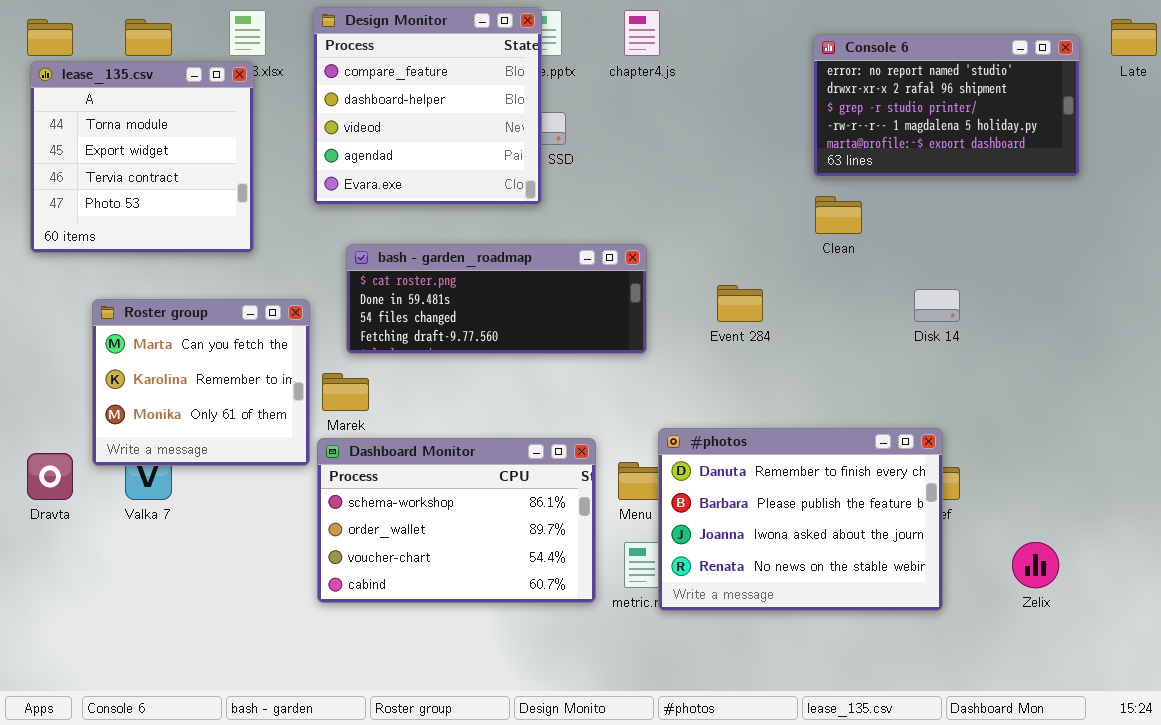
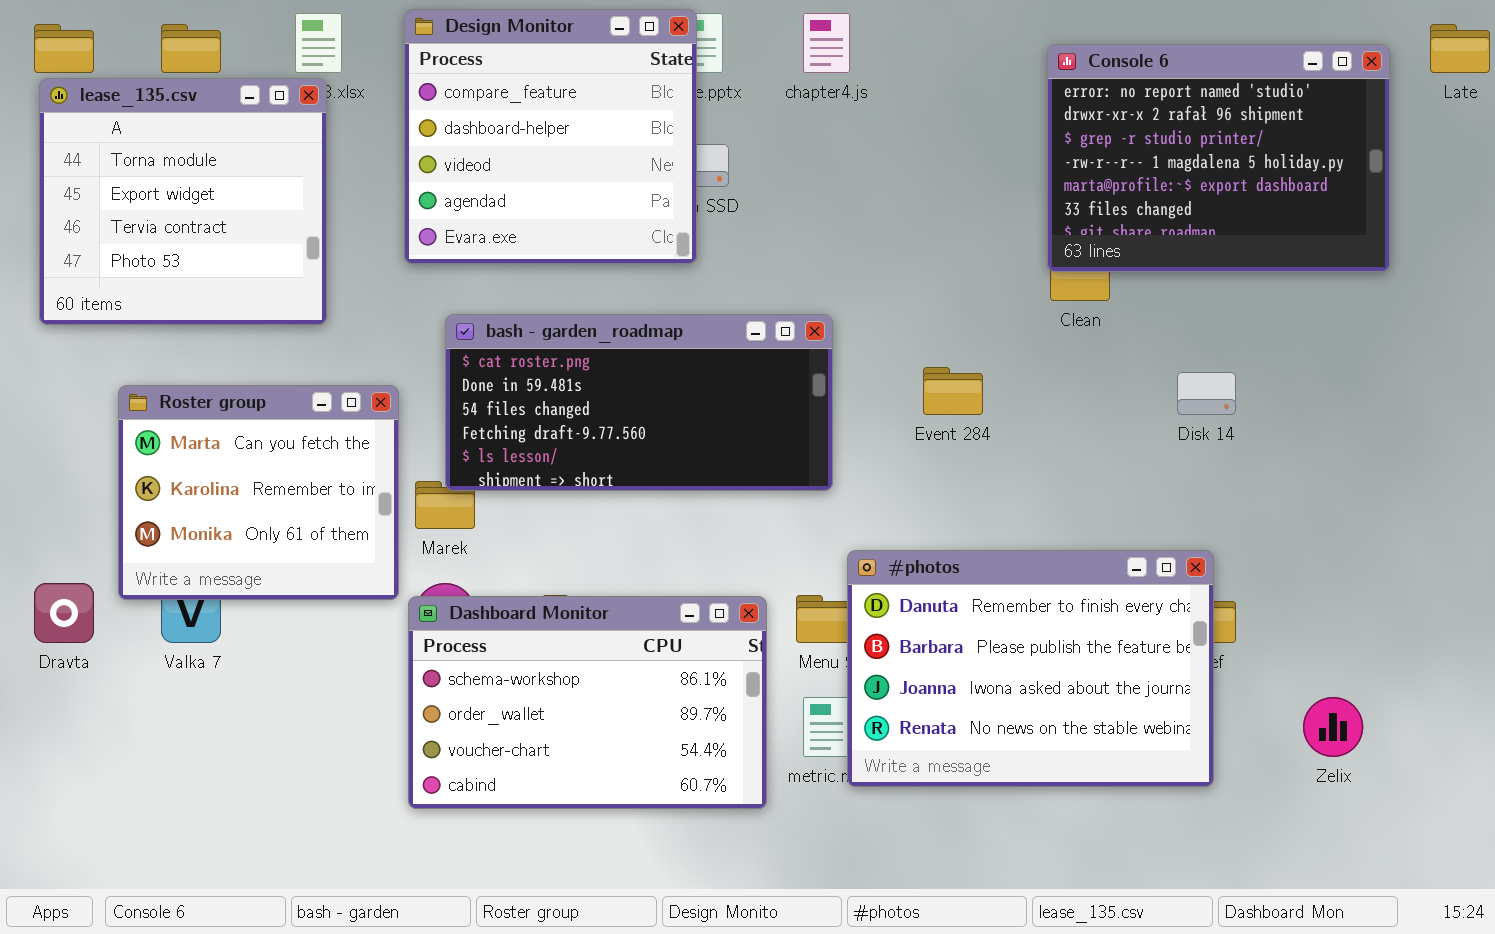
Console 6: [813,34,1080,177] -> [1047,44,1390,272], resized
bash - garden_roadmap: [346,244,647,354] -> [445,314,833,491], resized
Dashboard Monitor: [317,438,596,603] -> [408,596,767,809], moved

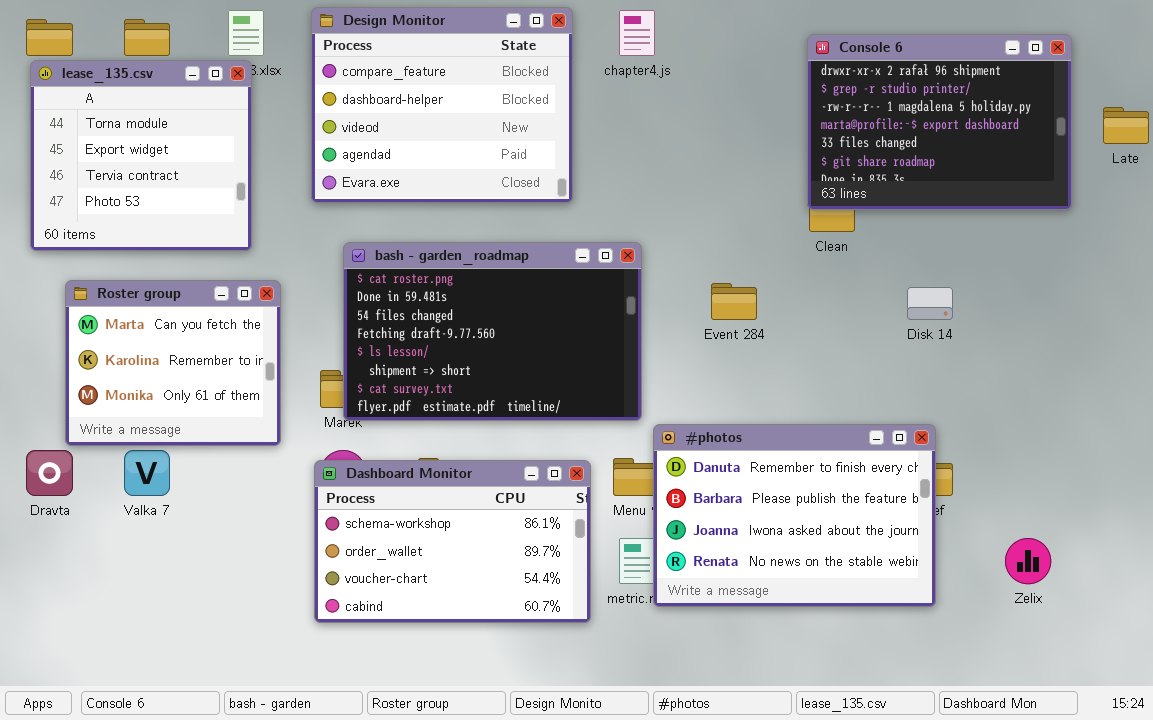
Design Monitor: [404,9,697,264] -> [311,7,573,203], resized
Late: [1430,24,1490,73] -> [1103,107,1149,144], moved
Console 6: [1047,44,1390,272] -> [807,34,1072,210], scrolled down 1 row
bash - garden_roadmap: [445,314,833,491] -> [343,242,642,421], resized
Roster group: [118,385,399,600] -> [65,280,281,446], moved

